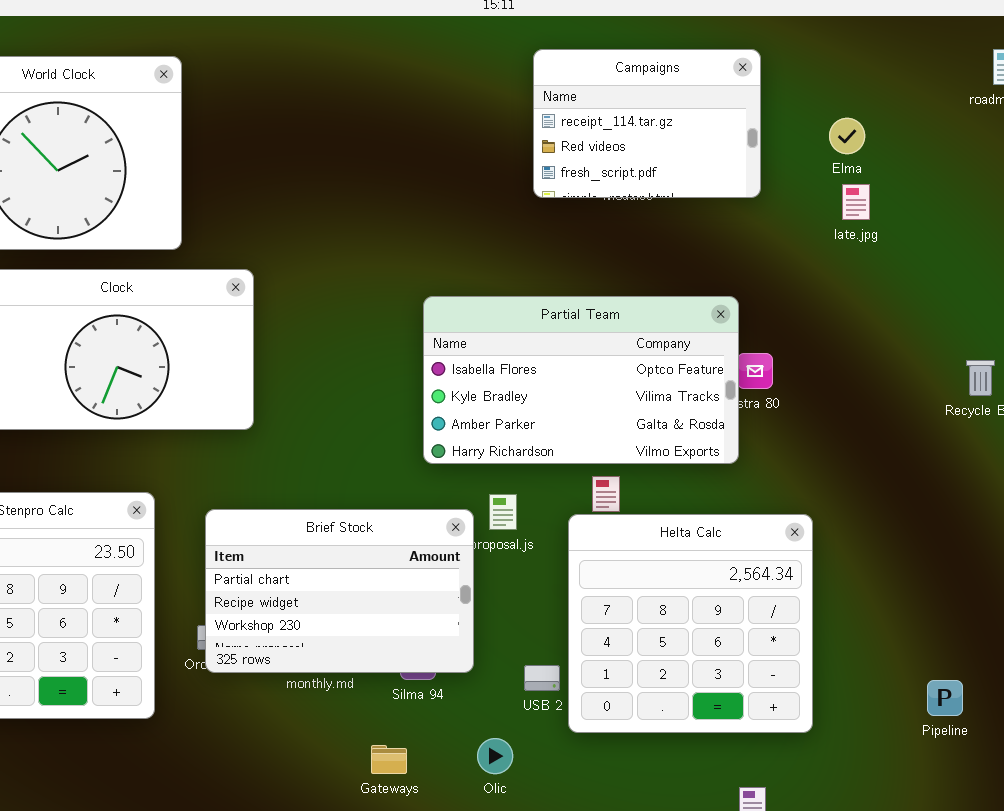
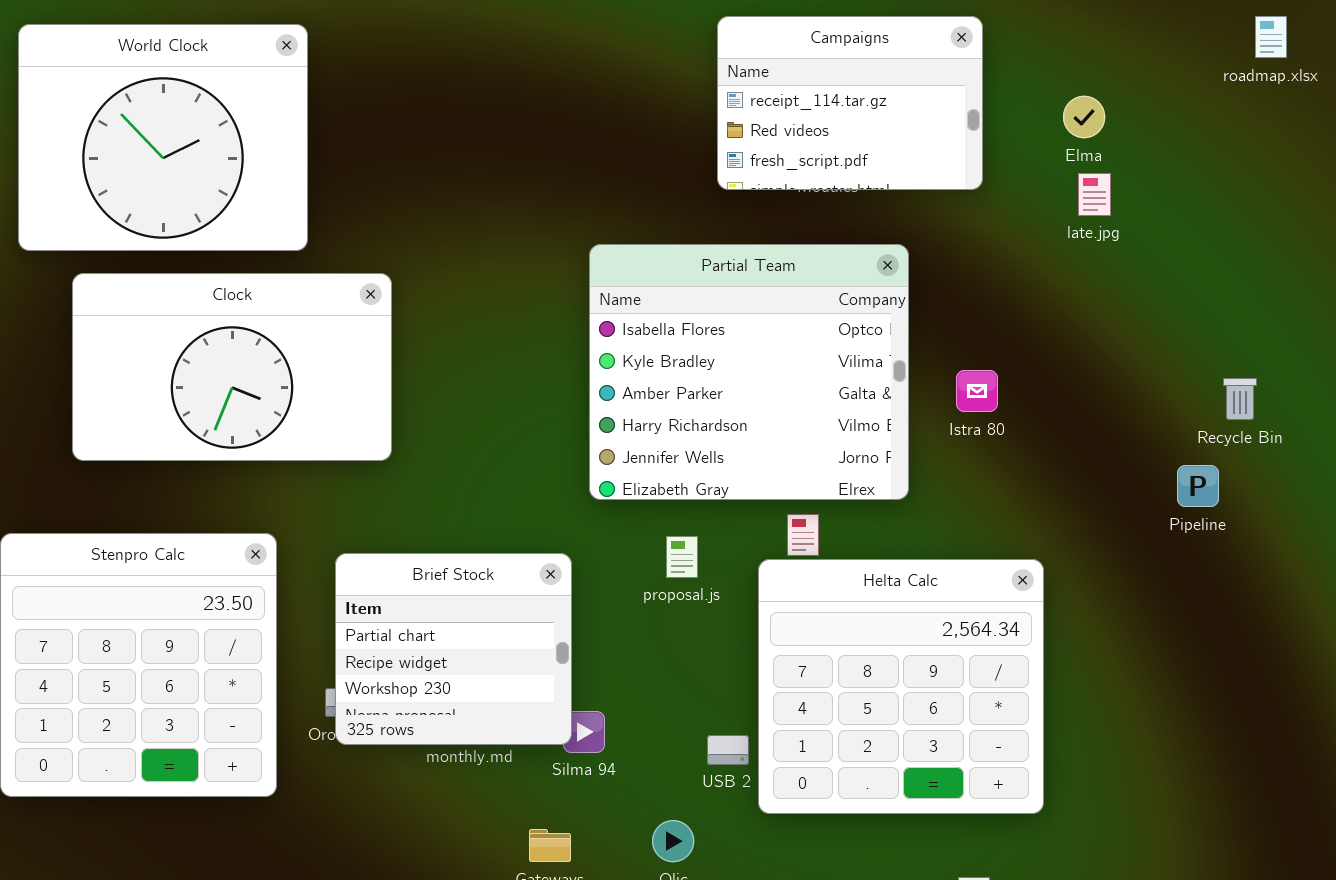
Partial Team: [423,296,739,464] -> [589,244,909,500], resized
Brief Stock: [205,509,474,673] -> [335,553,572,745], resized
Pipeline: [927,680,963,716] -> [1177,465,1219,507], moved

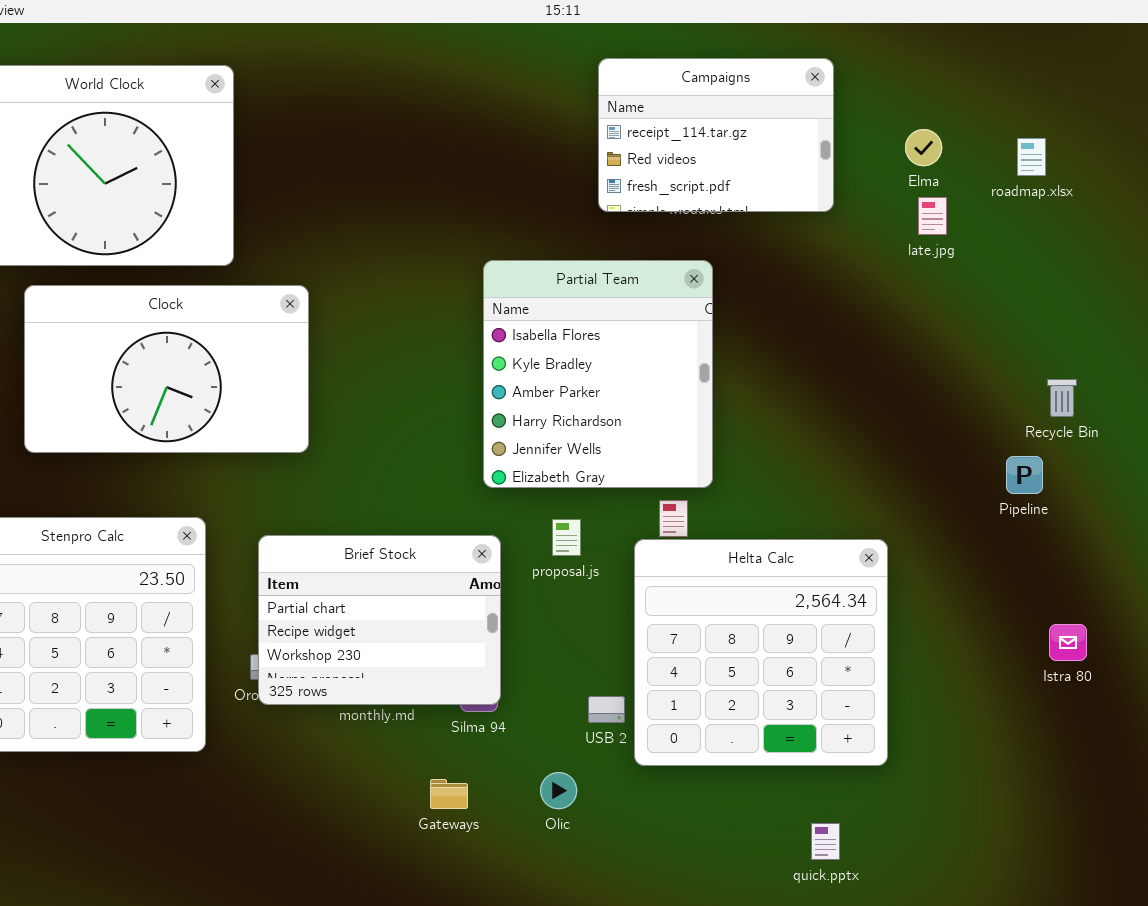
roadmap.xlsx: [1255,16,1287,58] -> [1017,138,1046,176], moved
Partial Team: [589,244,909,500] -> [483,260,713,488], resized
Istra 80: [956,370,998,412] -> [1049,624,1087,661], moved
Brief Stock: [335,553,572,745] -> [258,535,501,705], resized

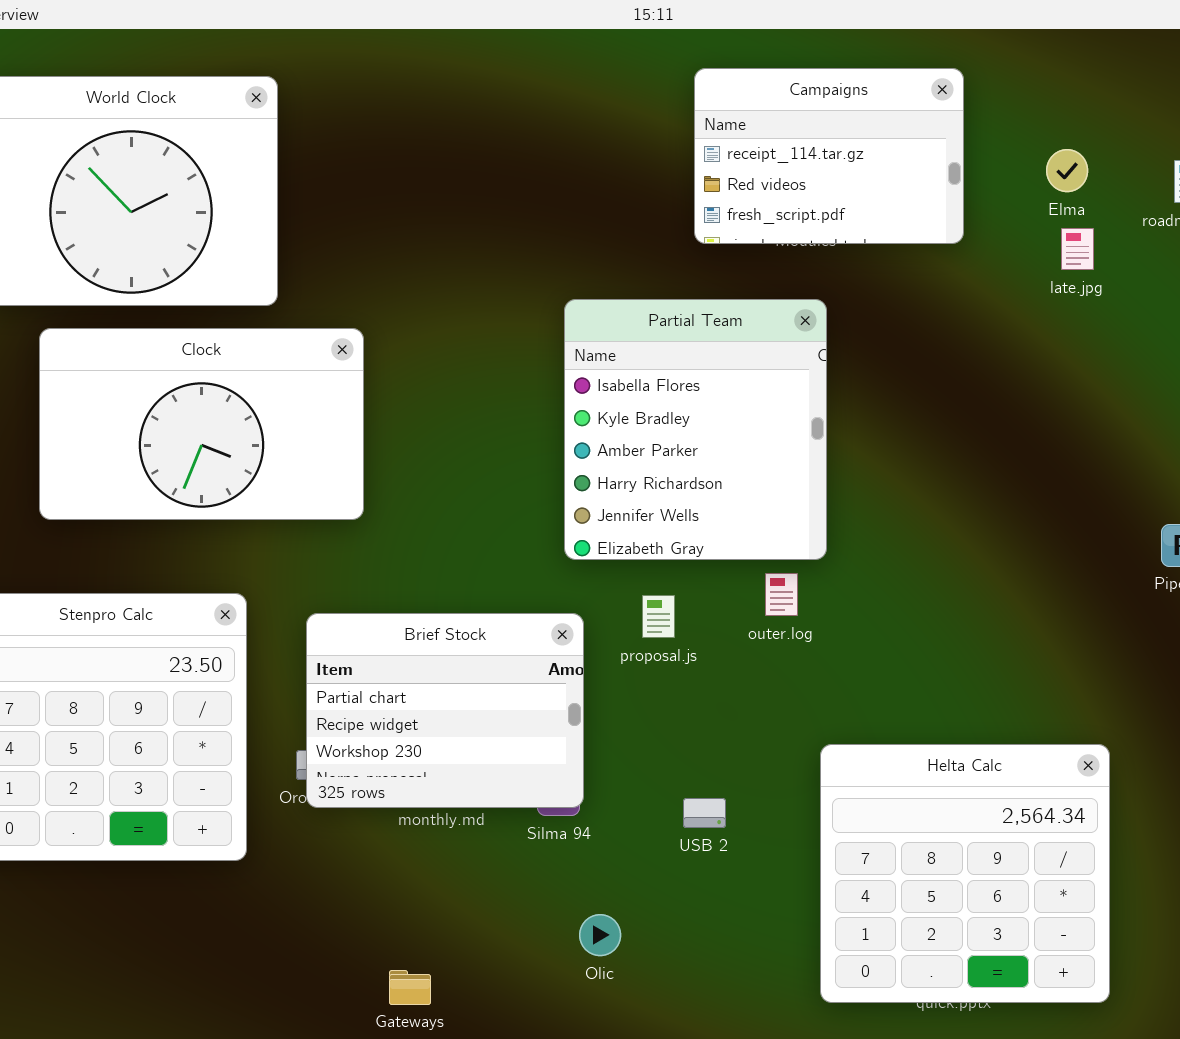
Helta Calc: [634,539,888,766] -> [820,744,1110,1003], moved
Olic: [540,772,577,809] -> [579,914,621,956], moved
Gateways: [430,779,468,809] -> [389,970,431,1005], moved

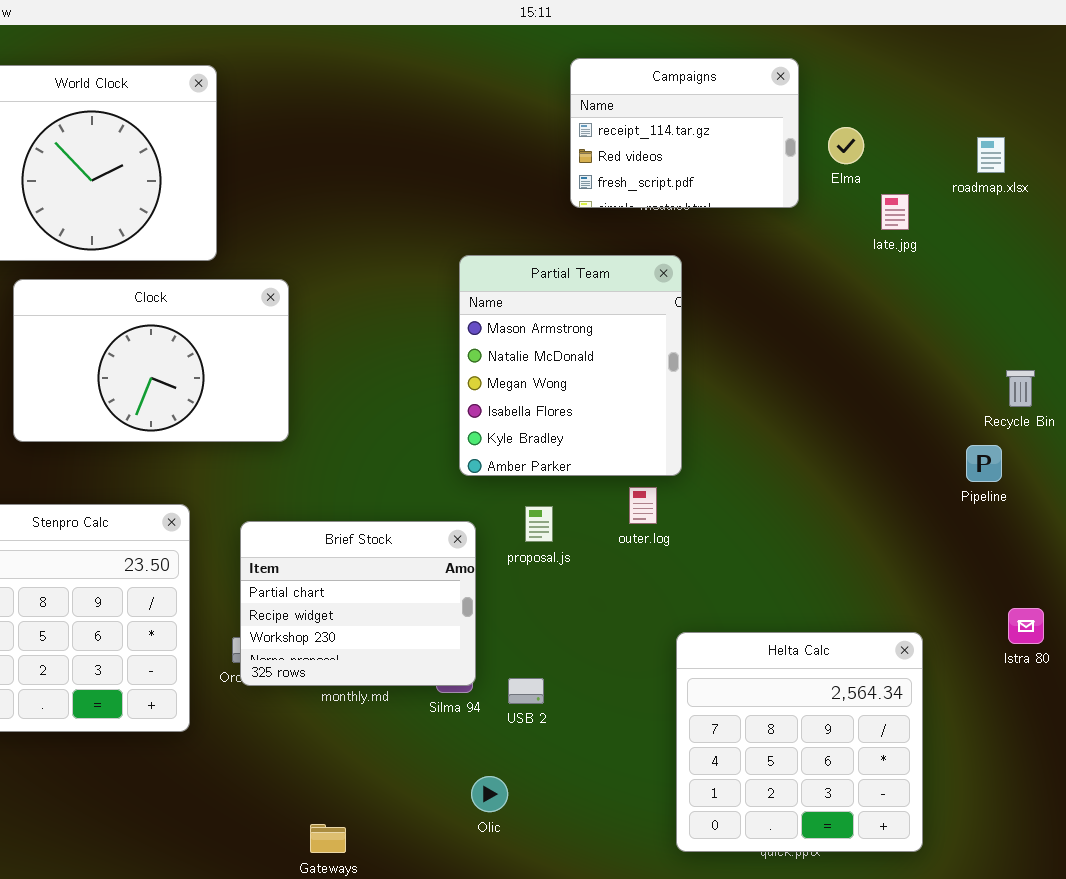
Elma: [1046,149,1088,192] -> [828,127,864,164], moved
Partial Team: [564,299,827,560] -> [459,255,682,476], scrolled up 3 rows
USB 2: [683,798,726,828] -> [508,678,544,704], moved

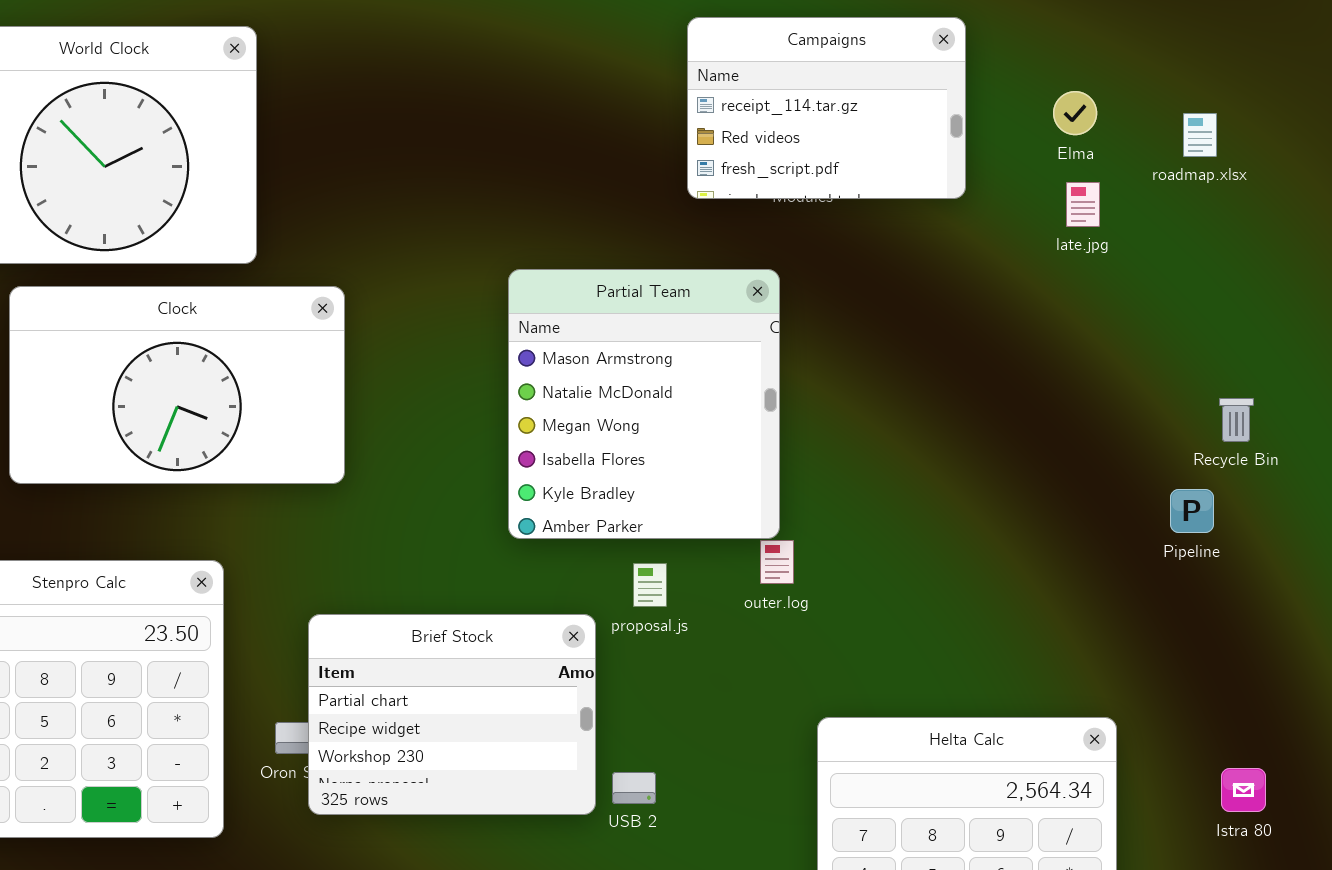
Elma: [828,127,864,164] -> [1053,91,1097,135], moved
Partial Team: [459,255,682,476] -> [508,269,780,539], moved
Brief Stock: [240,521,476,686] -> [308,614,596,815], moved
Istra 80: [1008,608,1044,644] -> [1221,768,1266,812], moved

